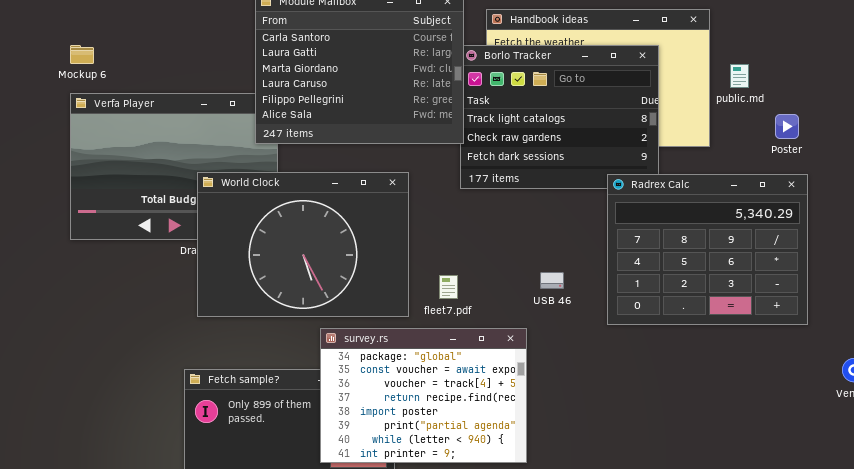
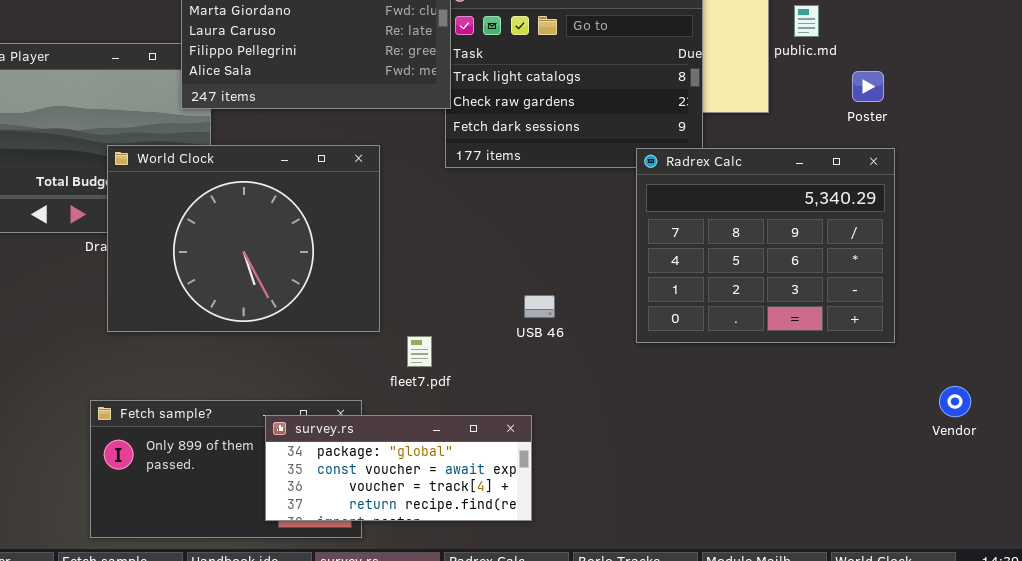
USB 46: [540,272,564,289] -> [524,295,555,318], moved
fleet7.pdf: [439,275,458,299] -> [407,336,432,367], moved
survey.rs: [320,328,527,463] -> [265,415,532,521], resized

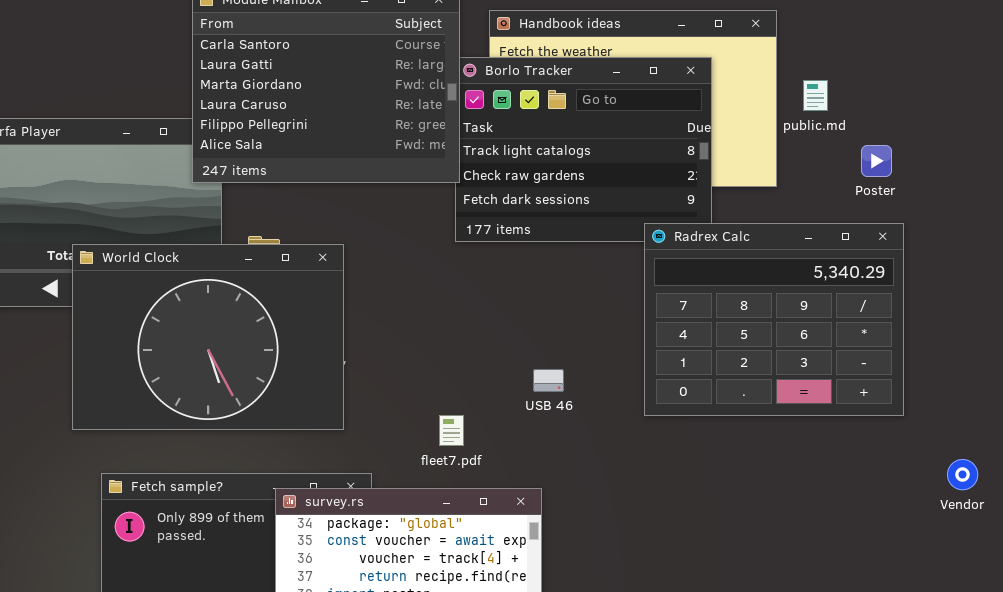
World Clock: [107,145,380,332] -> [72,244,344,430], moved
fleet7.pdf: [407,336,432,367] -> [439,415,464,446], moved

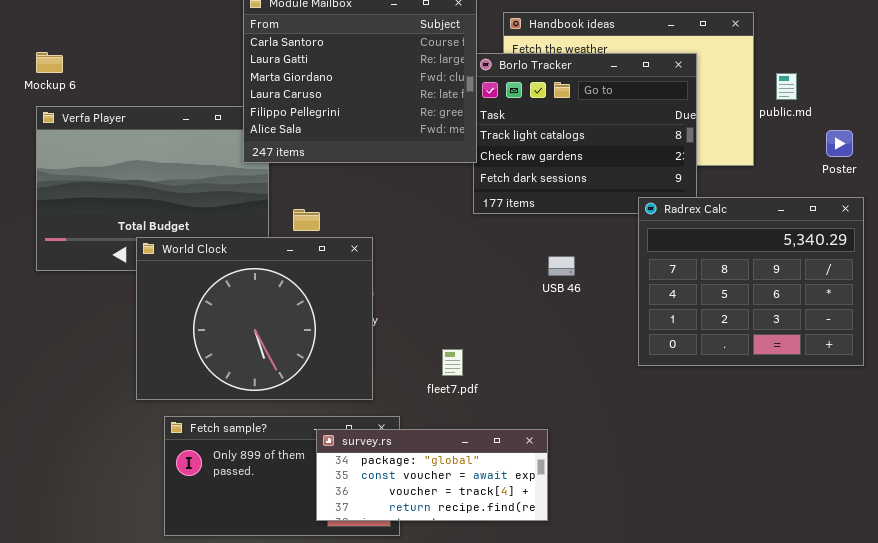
World Clock: [72,244,344,430] -> [136,237,373,400], moved
USB 46: [533,369,564,392] -> [548,256,575,276], moved
fleet7.pdf: [439,415,464,446] -> [442,349,463,376], moved

